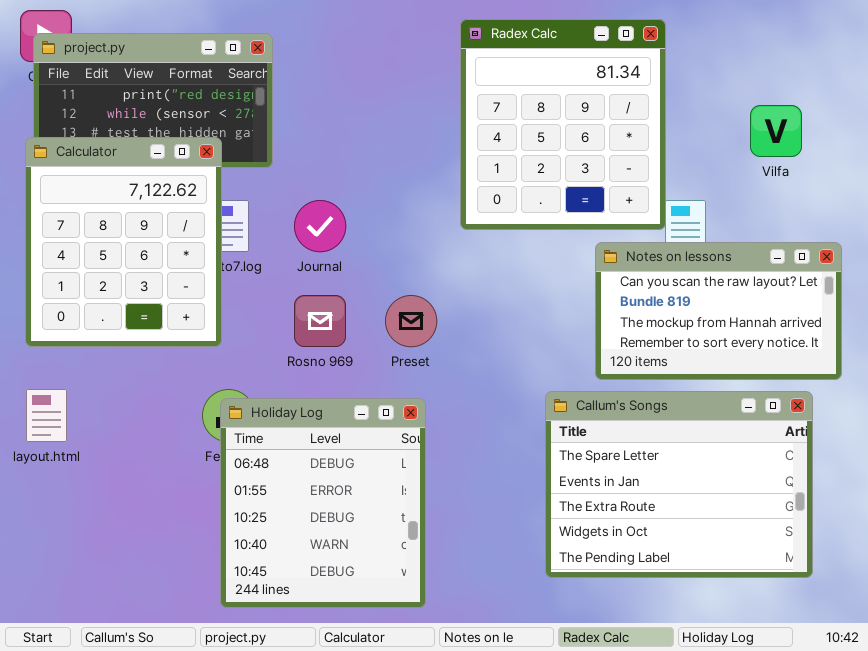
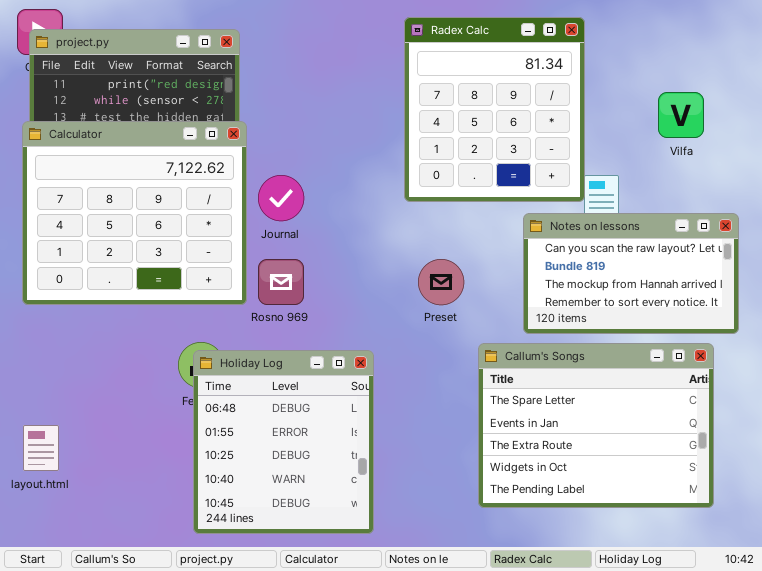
Calculator: [25,137,222,347] -> [22,121,247,305], resized
Preset: [385,295,437,347] -> [418,259,464,305], moved
layout.html: [26,389,67,442] -> [23,425,59,471], moved

